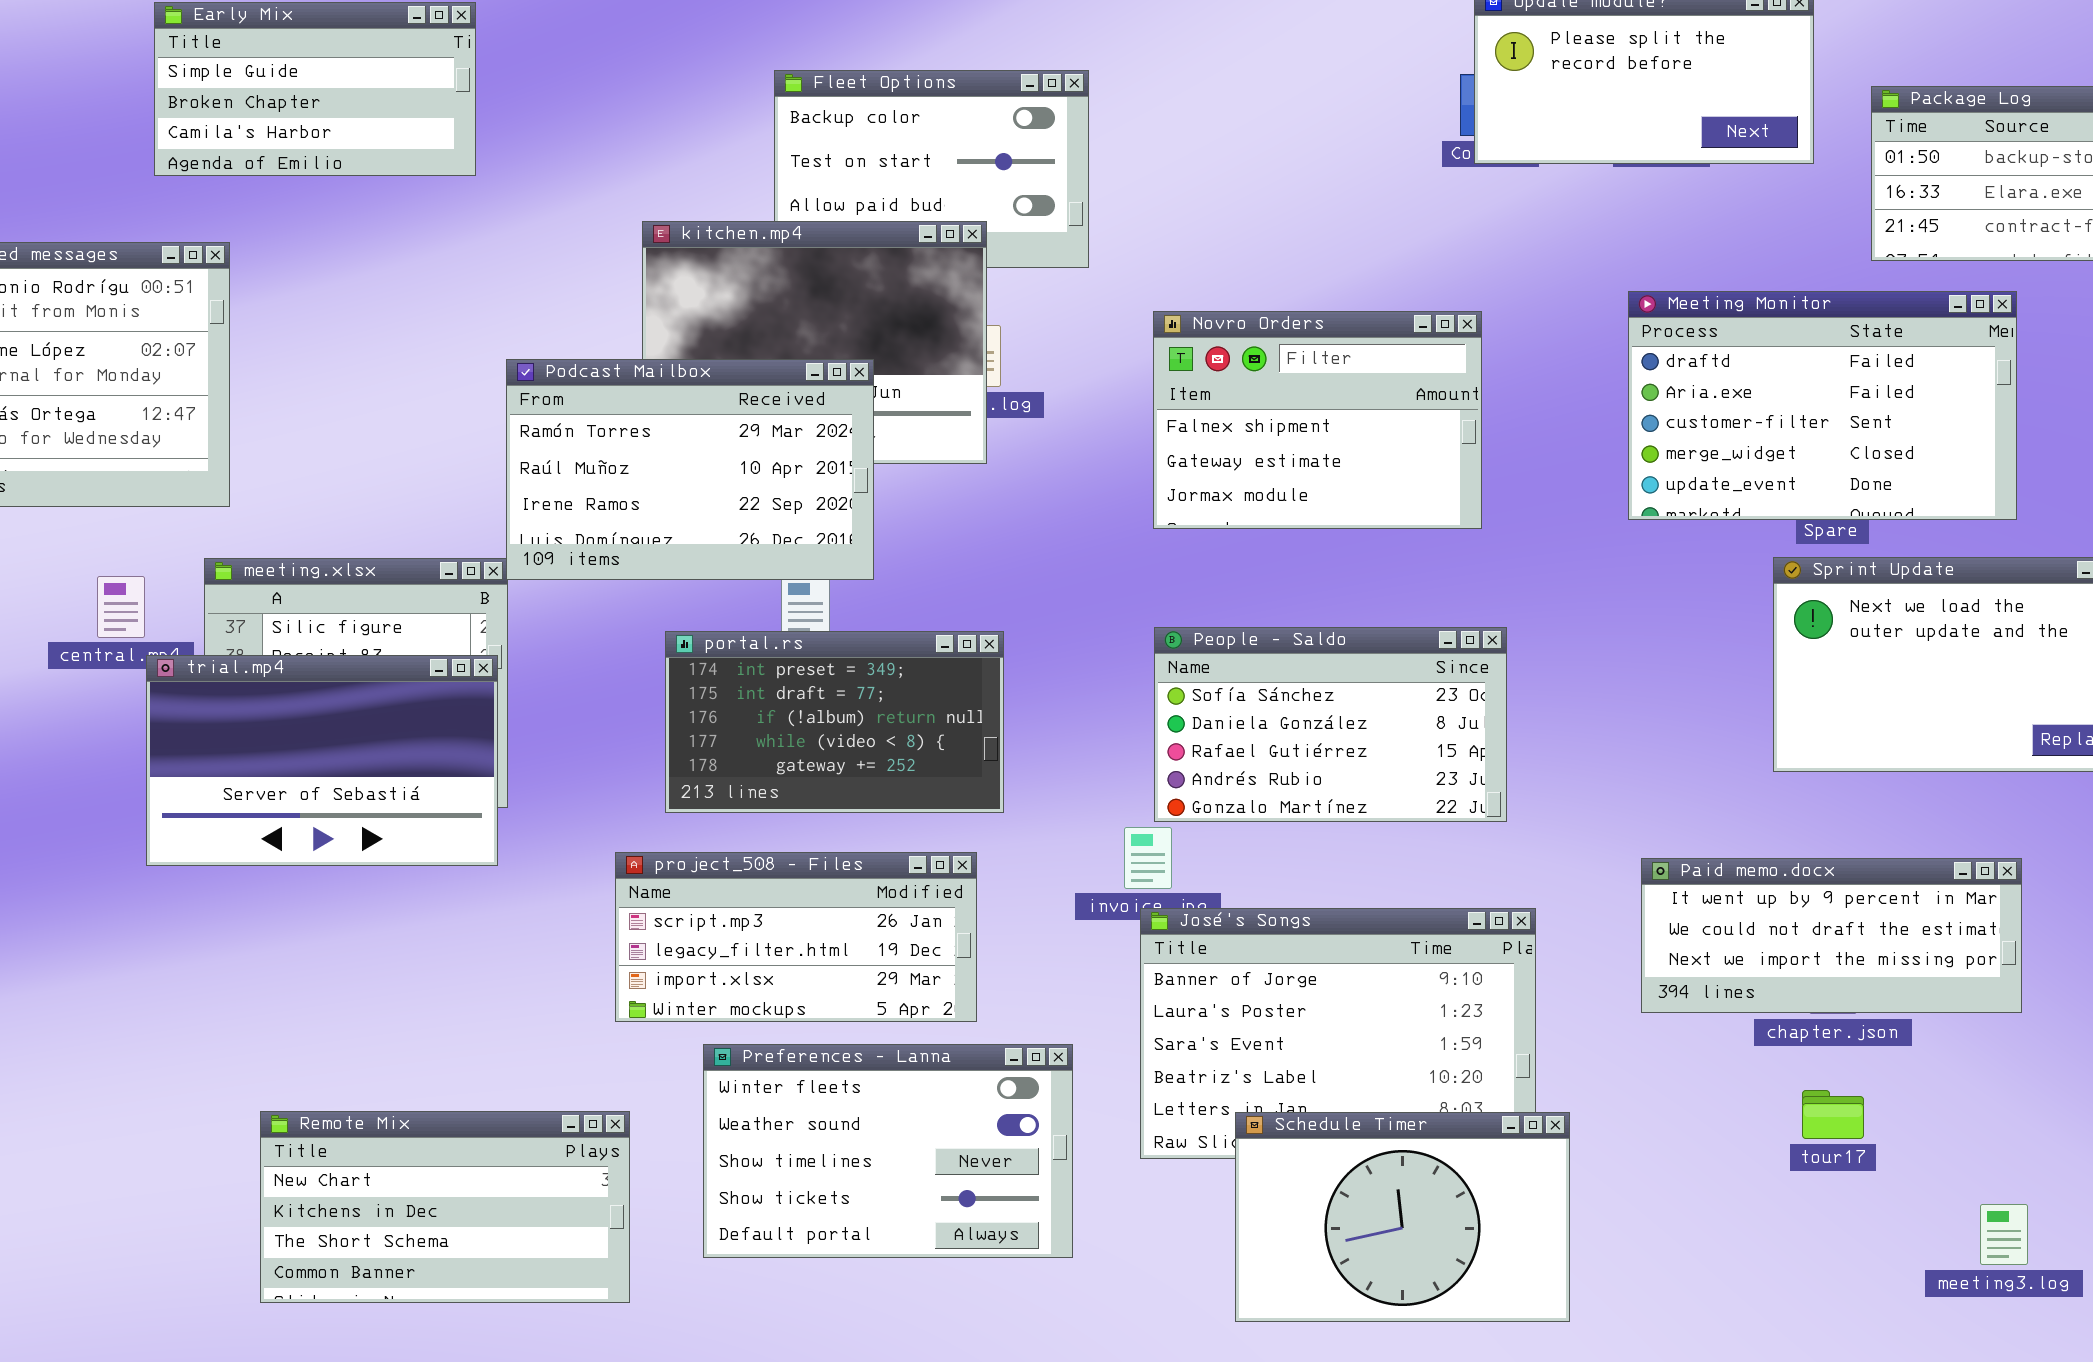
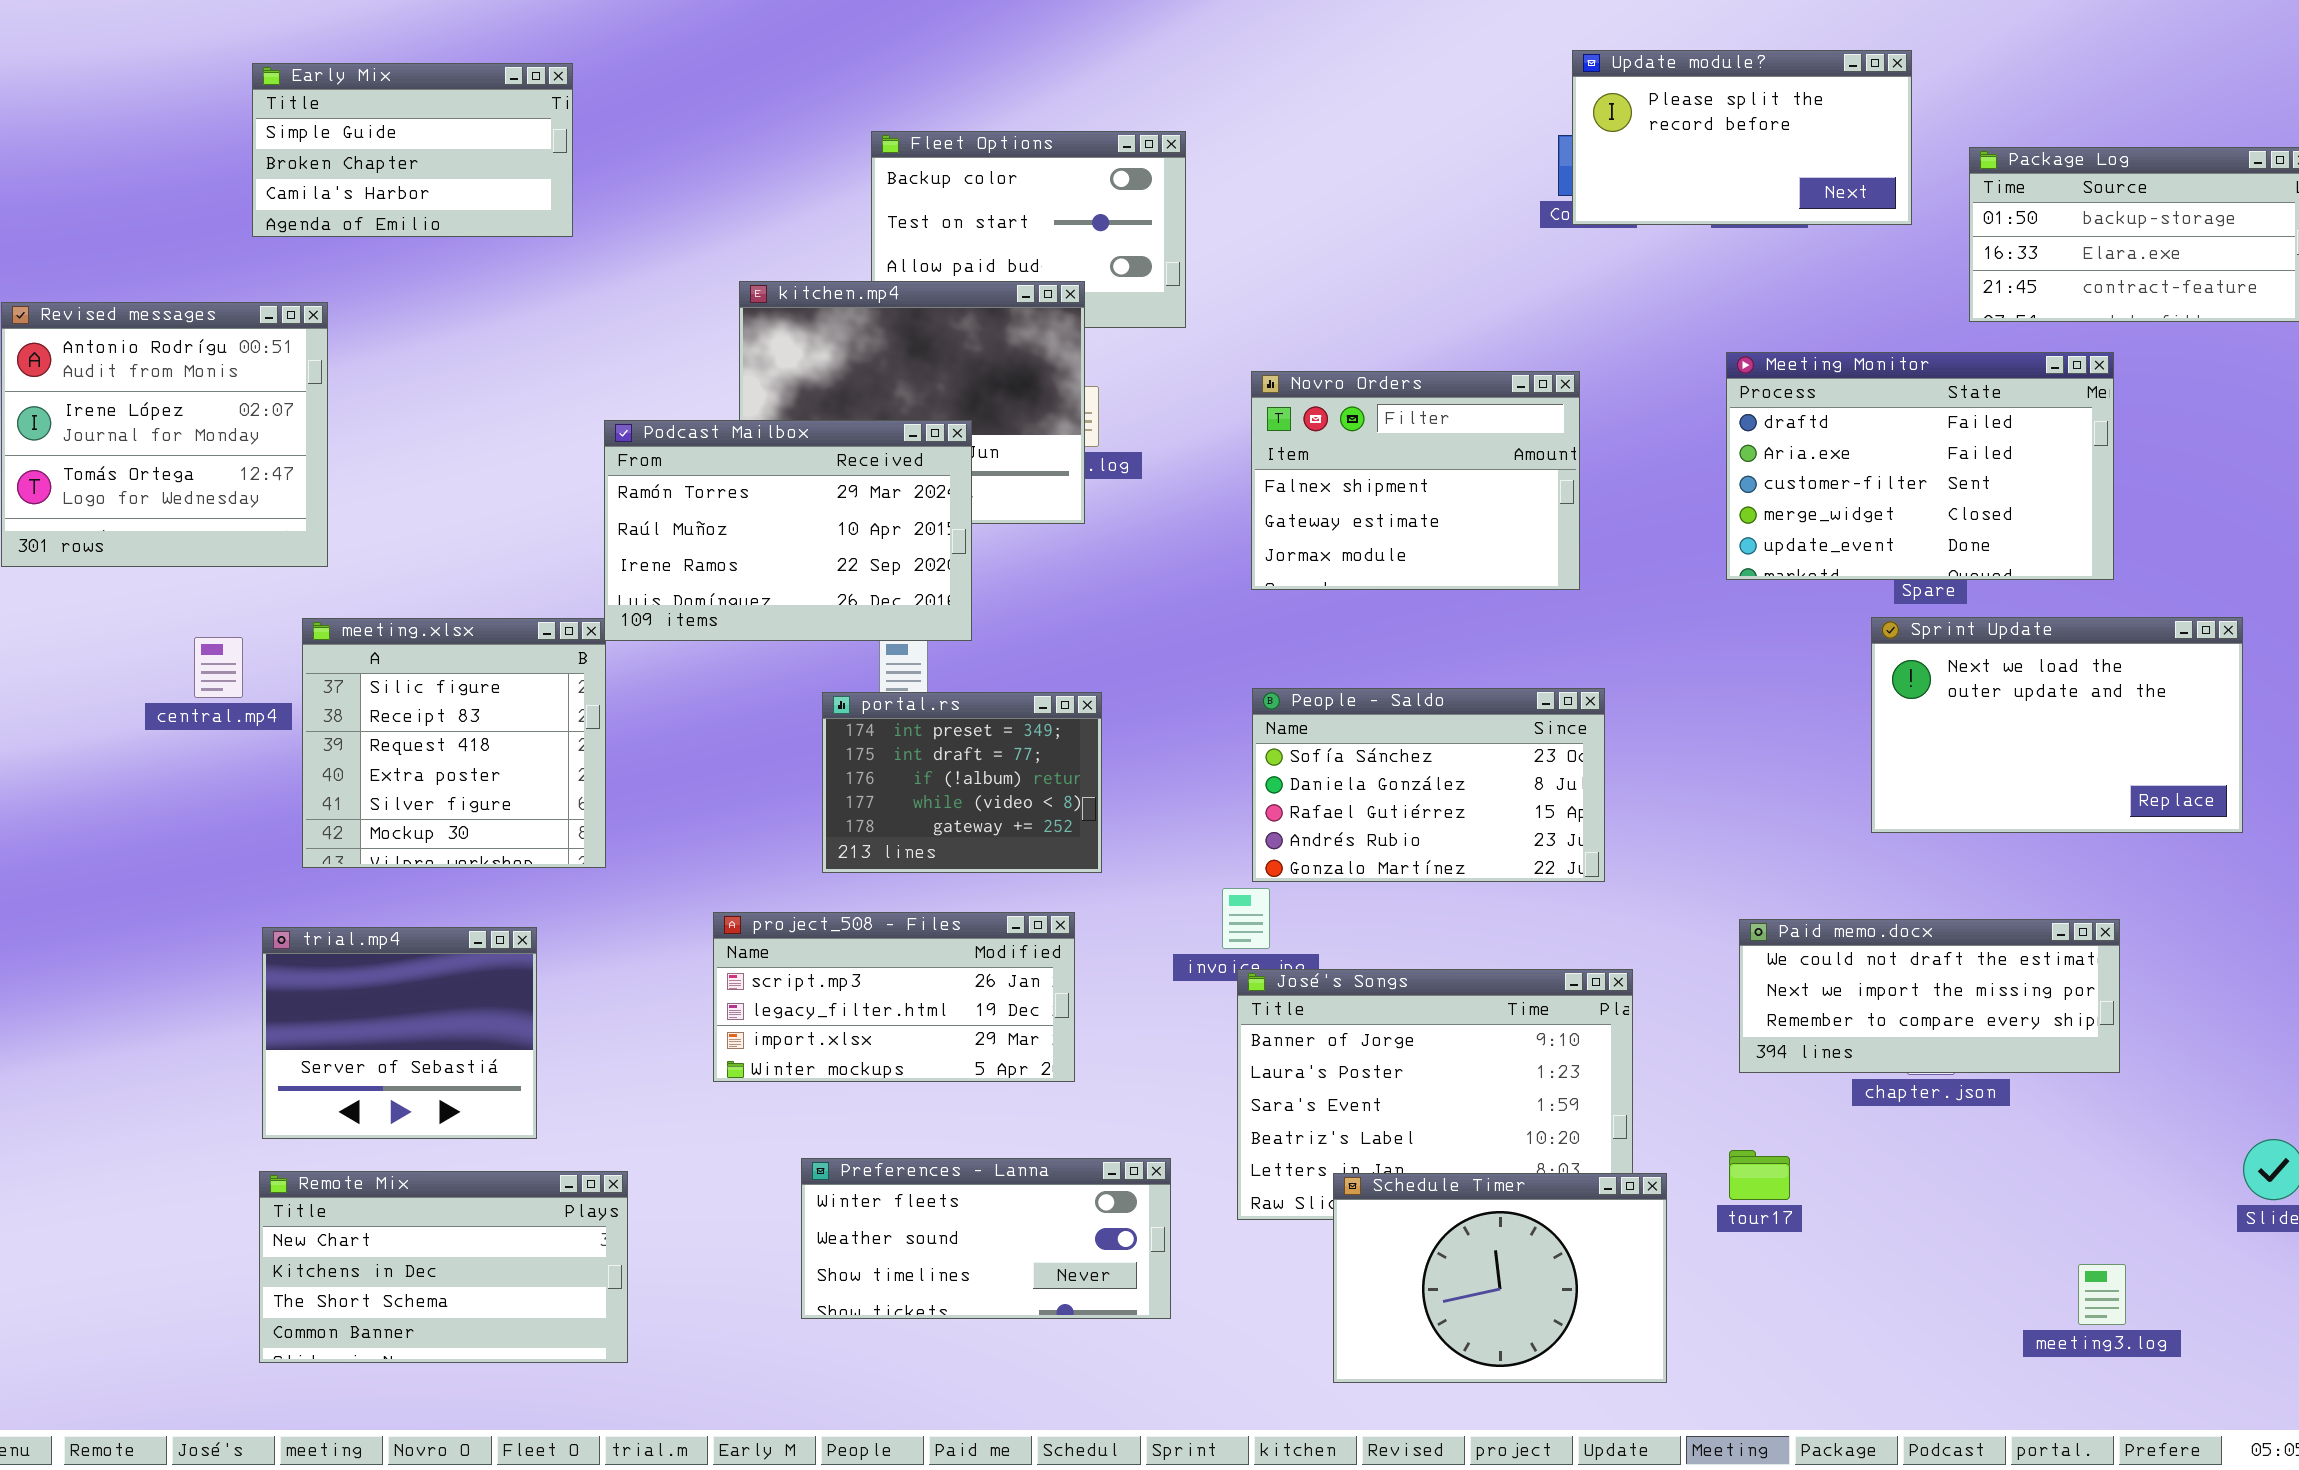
portal.rs: [665,631,1004,813] -> [822,692,1102,873], resized
trial.mp4: [146,655,498,866] -> [262,927,537,1139], moved, resized
Paid memo.docx: [1641,858,2022,1013] -> [1739,919,2120,1073], scrolled down 1 row
Preferences - Lanna: [703,1044,1073,1258] -> [801,1158,1171,1319], resized
tour17: [1802,1090,1864,1139] -> [1729,1150,1790,1200], moved
Remote Mix: [260,1111,630,1303] -> [259,1171,628,1363], moved

